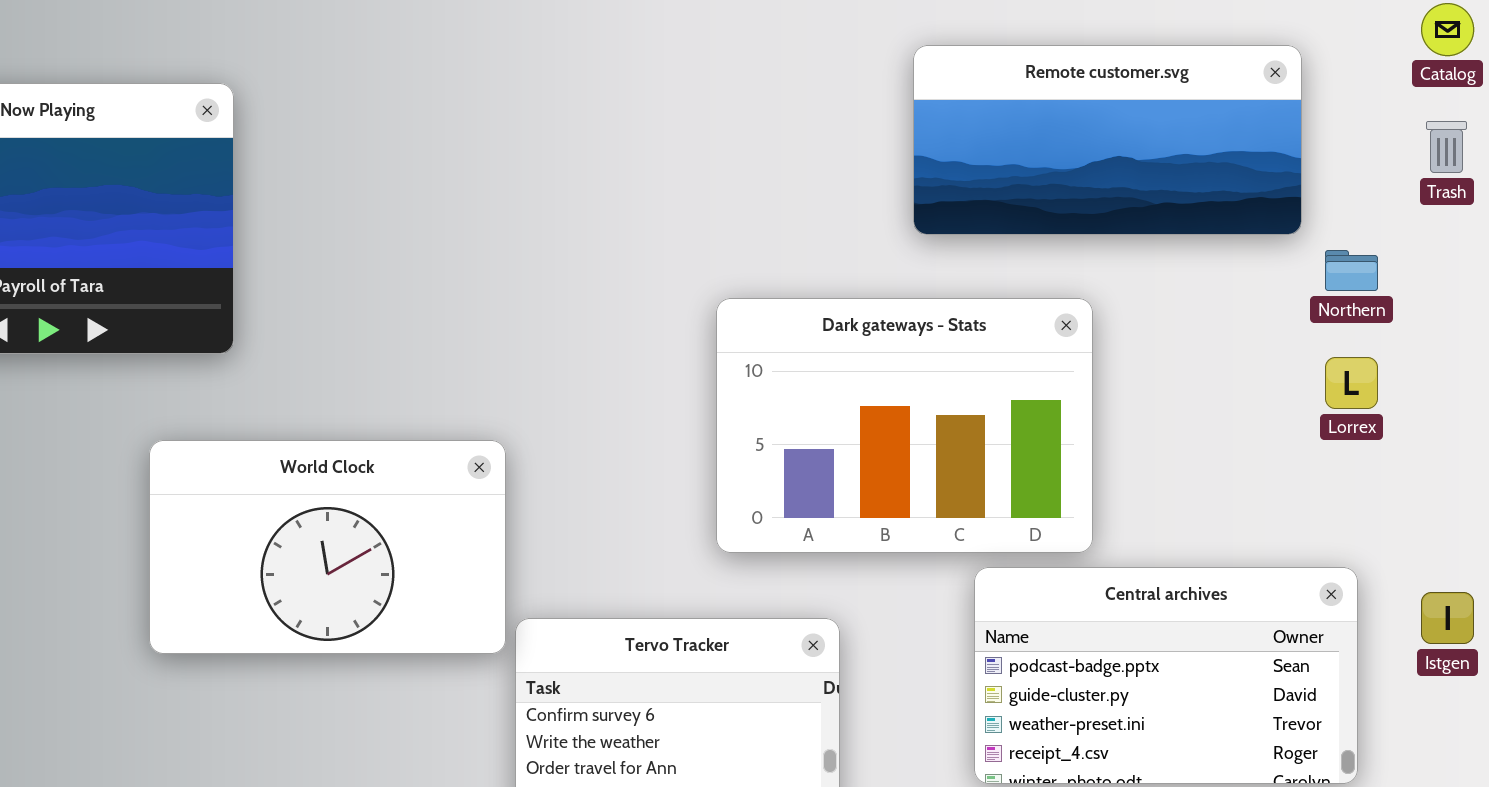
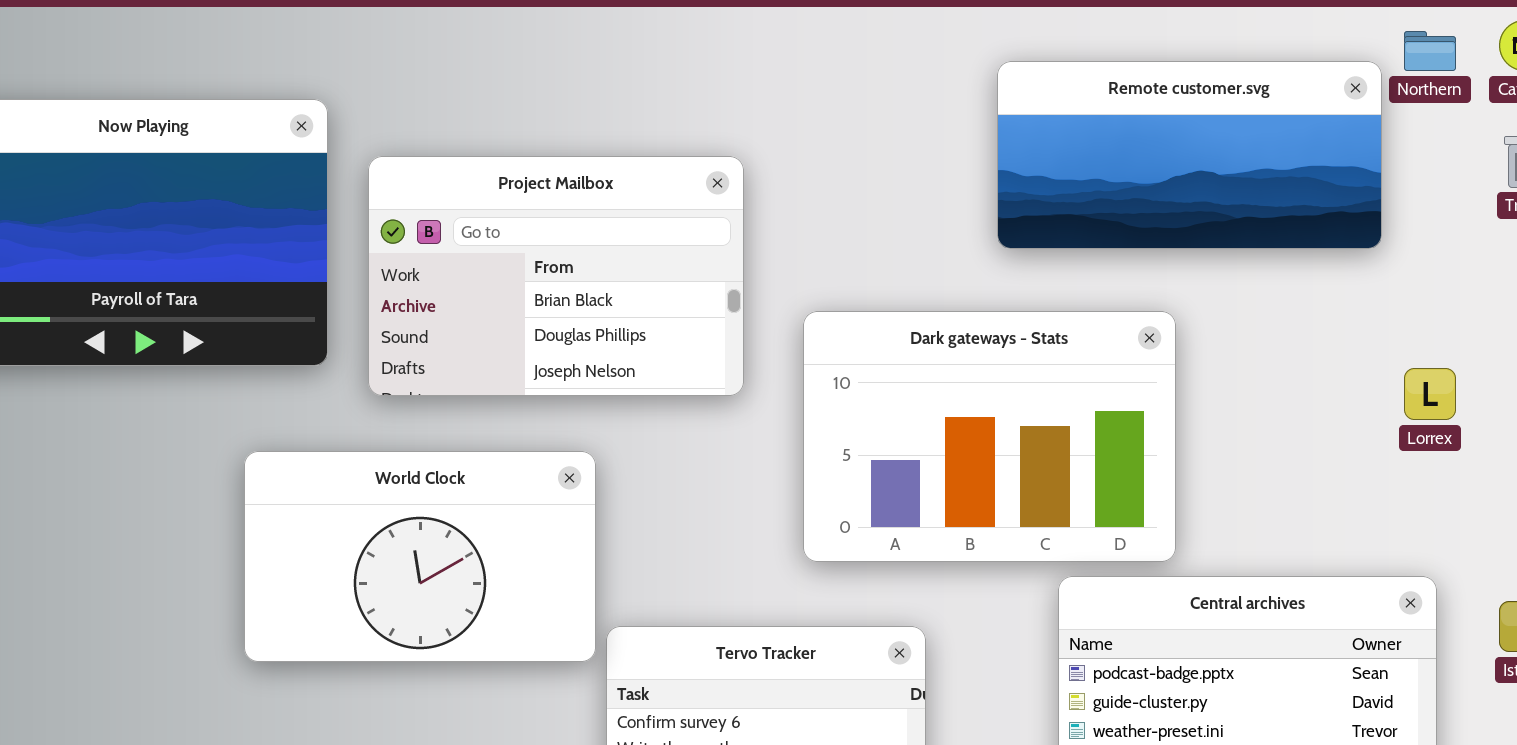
Project Mailbox: none -> [368,156,744,396], opened
Northern: [1325,250,1378,291] -> [1404,31,1456,71], moved

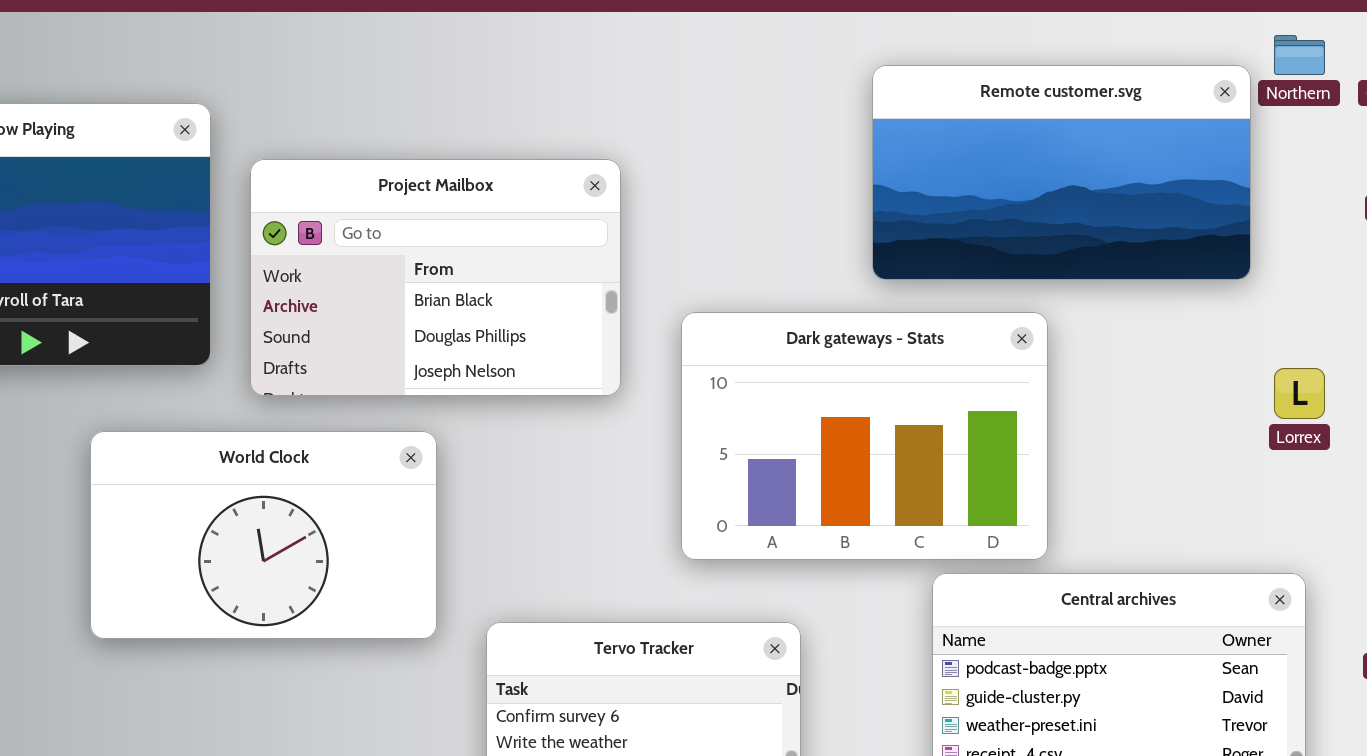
Remote customer.svg: [997,61,1382,249] -> [872,65,1251,280], resized
World Clock: [244,451,596,662] -> [90,431,437,639], moved

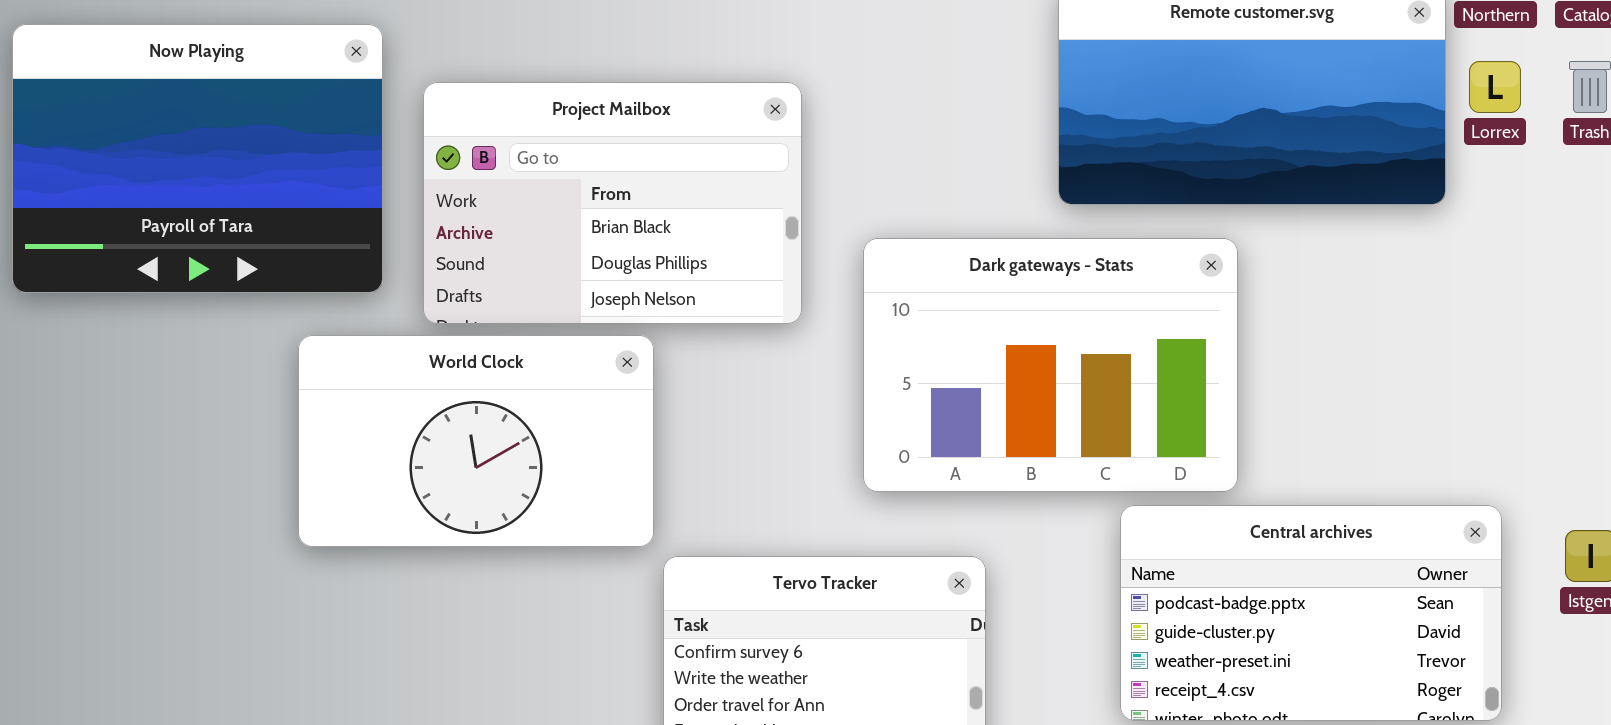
Lorrex: [1274,368,1325,419] -> [1469,61,1521,113], moved
World Clock: [90,431,437,639] -> [298,335,654,547], moved

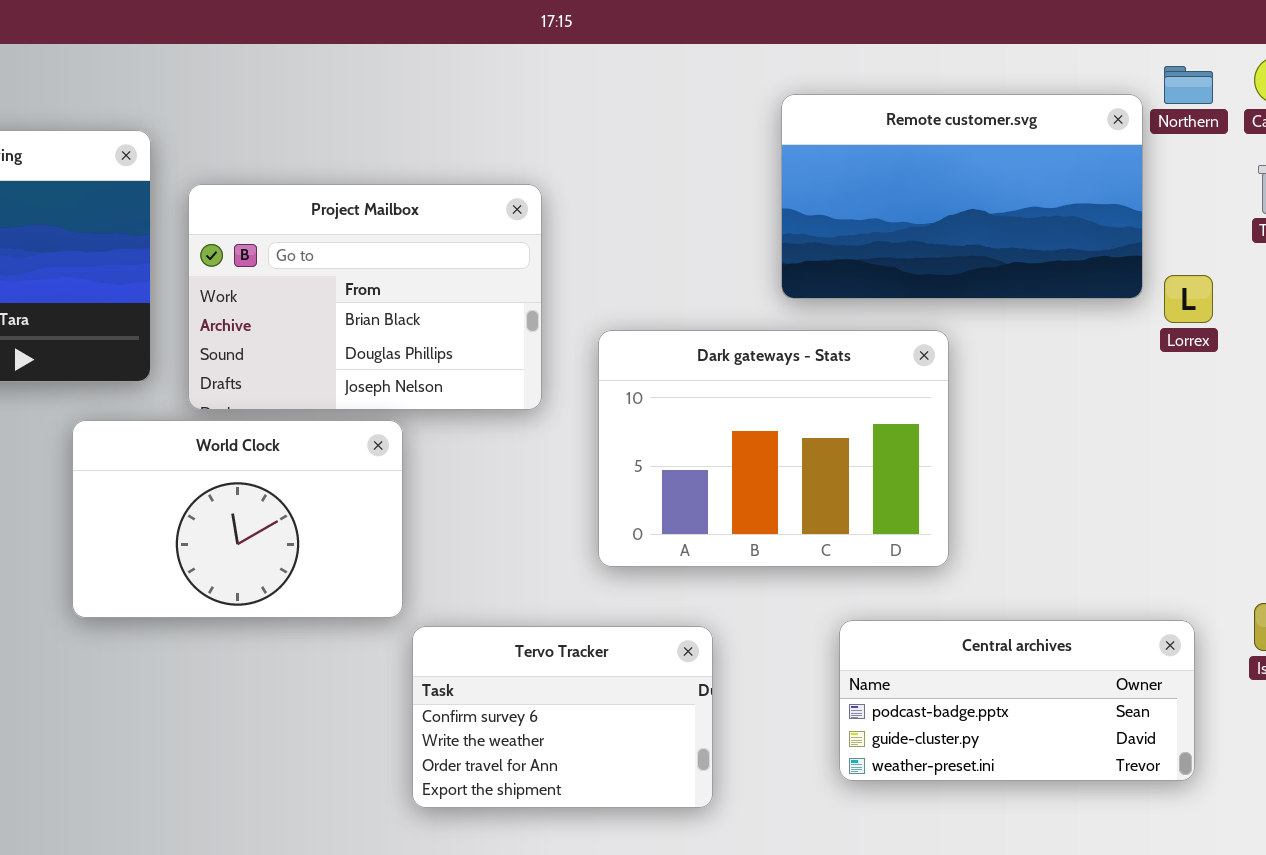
Lorrex: [1469,61,1521,113] -> [1164,275,1213,323], moved
Central archives: [1120,505,1502,721] -> [839,620,1195,781], resized

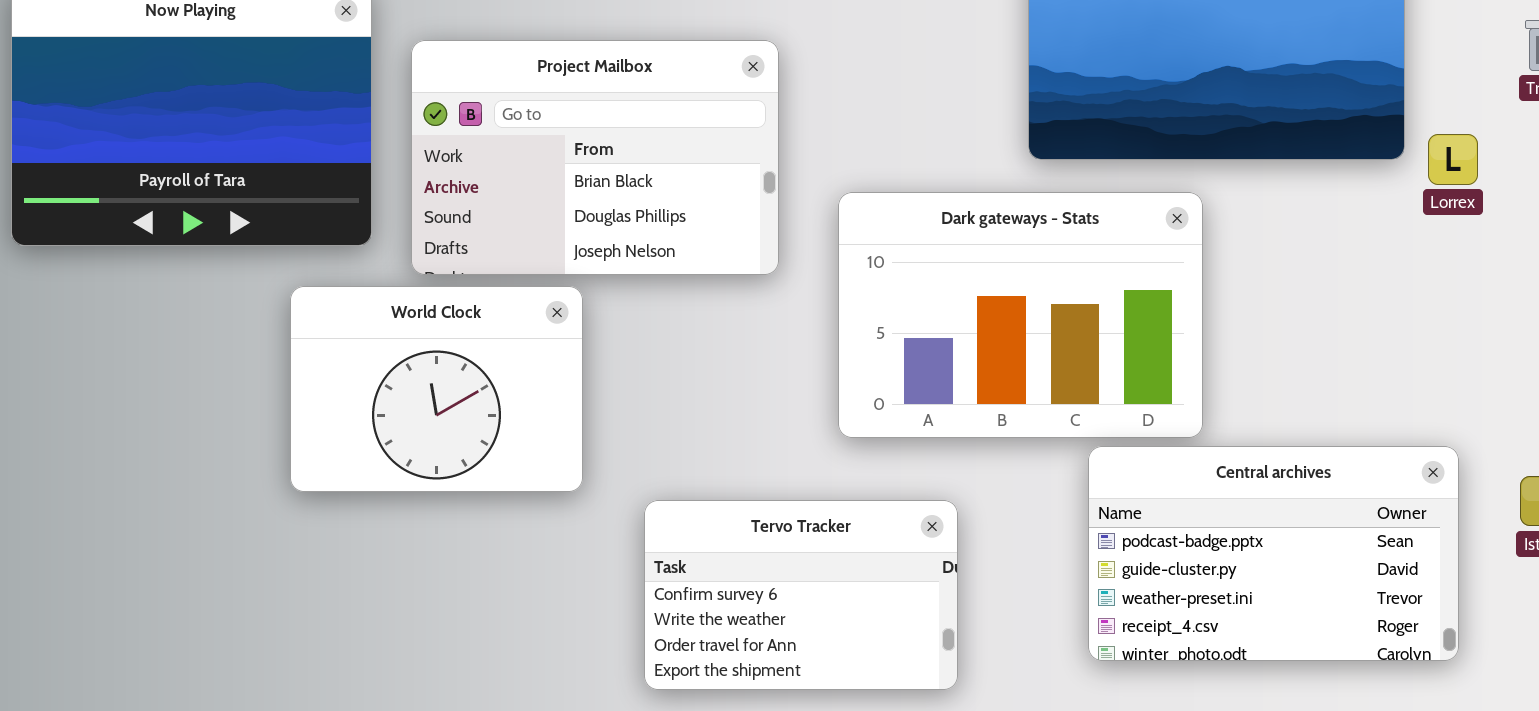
World Clock: [72,420,403,618] -> [290,286,583,492], resized
Central archives: [839,620,1195,781] -> [1088,446,1459,661], resized

